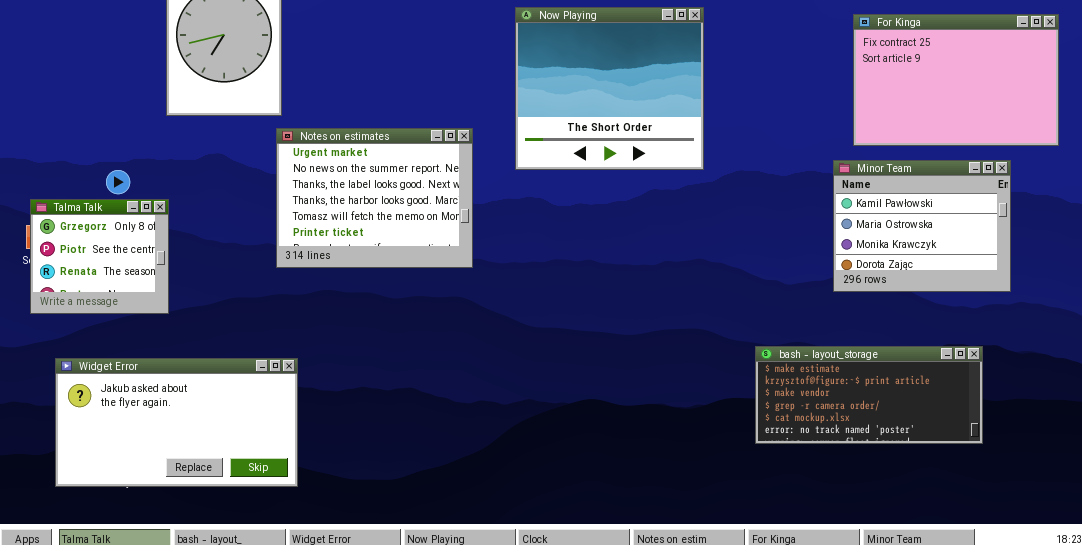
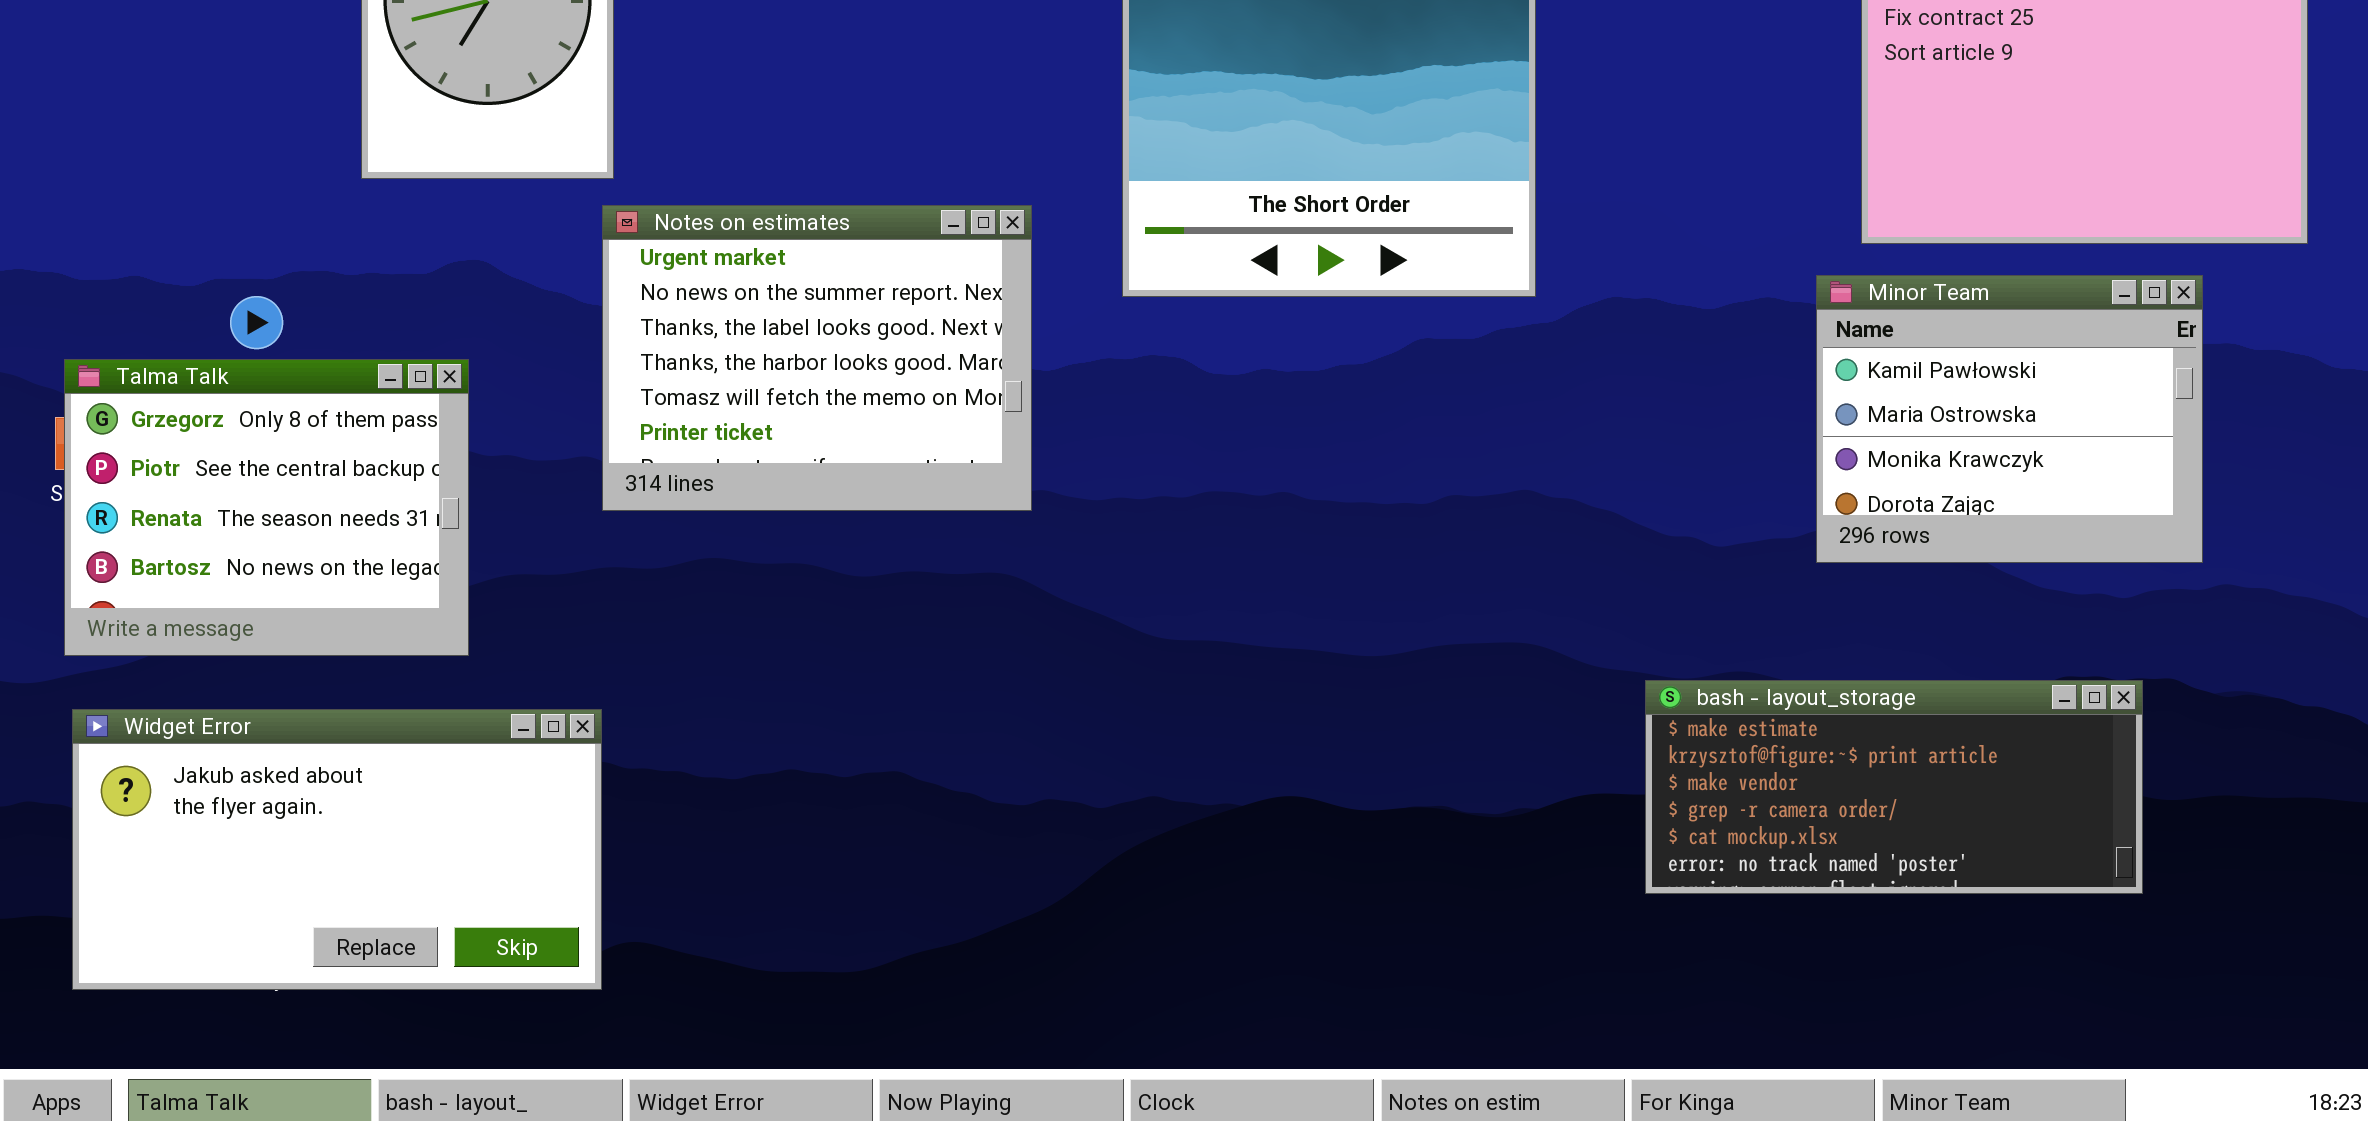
Talma Talk: [30,199,169,314] -> [64,359,469,656], resized
Widget Error: [55,358,298,487] -> [72,709,602,990], moved

